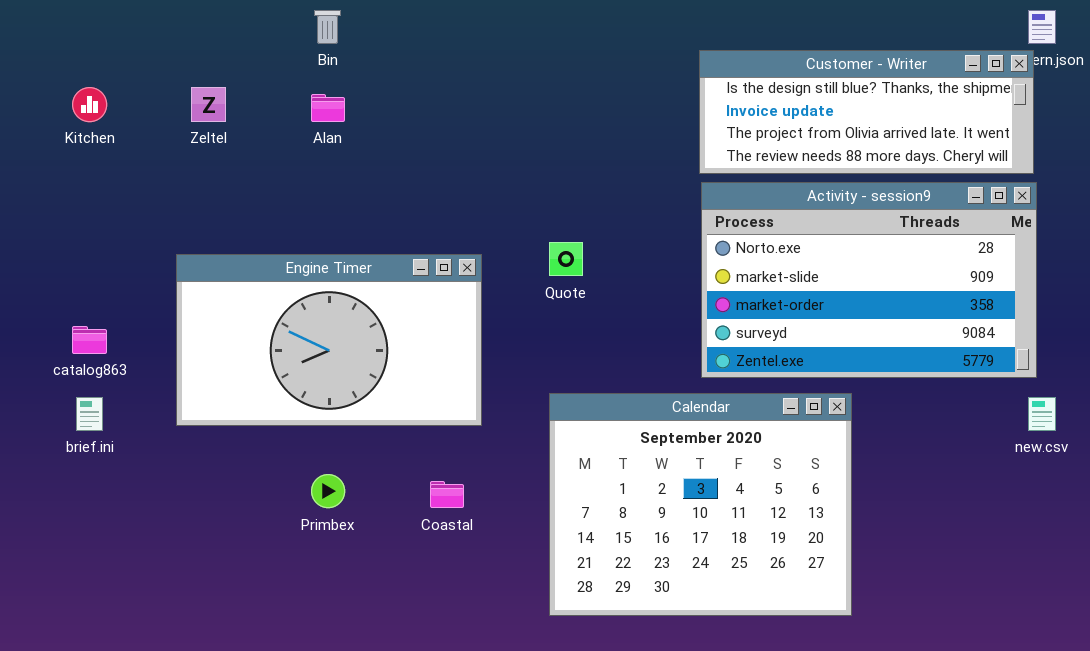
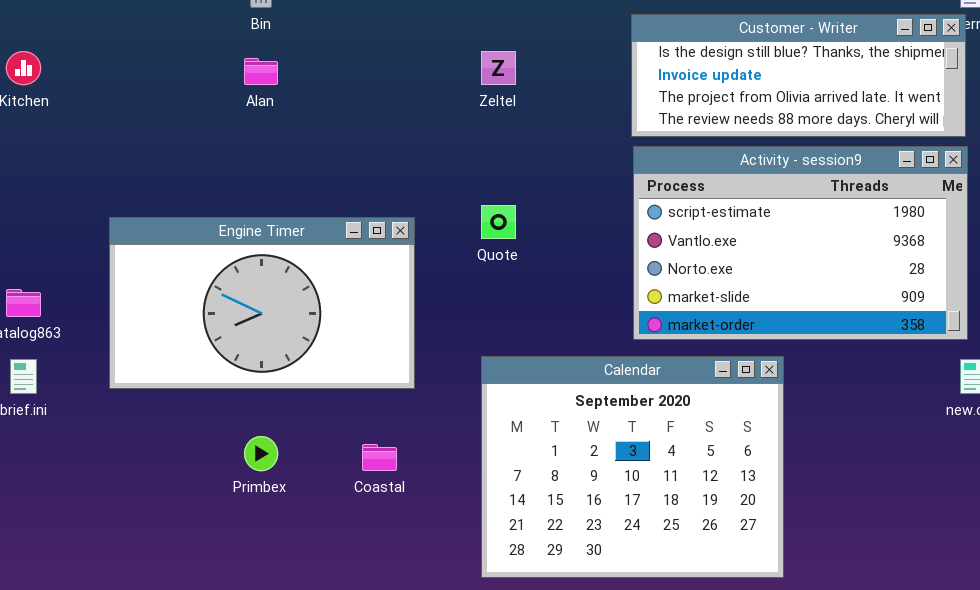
Zeltel: [191,87,226,122] -> [481,51,516,85], moved
Activity - session9: [701,182,1037,378] -> [633,146,968,340], scrolled up 2 rows

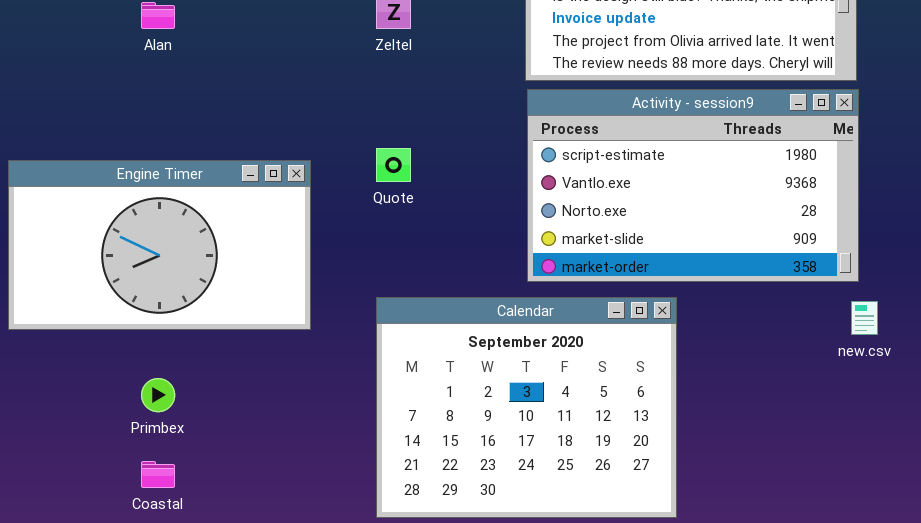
Coastal: [362,444,397,471] -> [141,461,175,488], moved

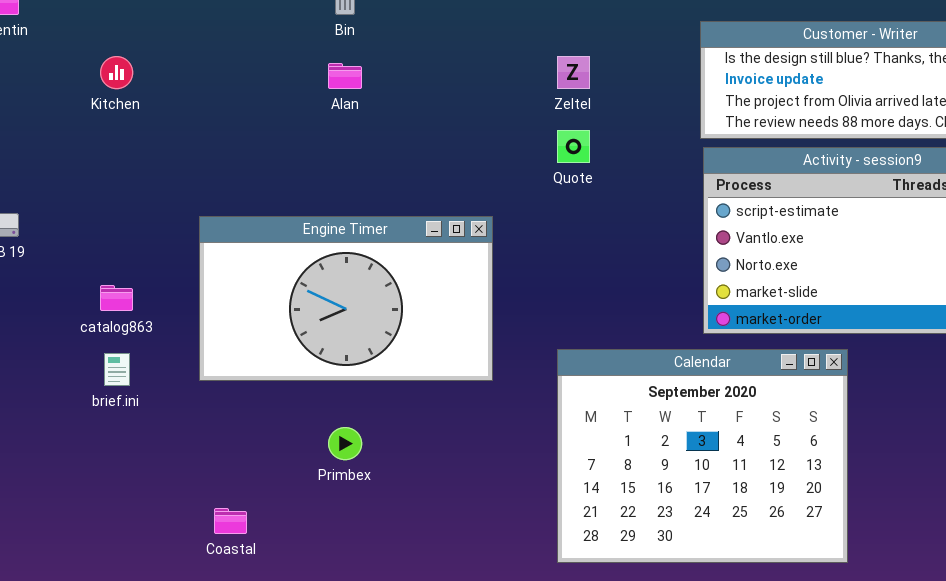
Quote: [376,148,411,182] -> [557,130,590,163], moved
Coastal: [141,461,175,488] -> [214,508,247,534], moved

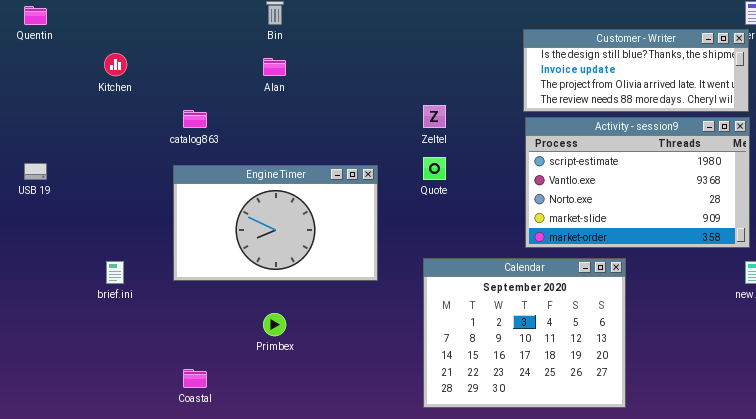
Zeltel: [557,56,590,89] -> [423,105,446,128], moved
Quote: [557,130,590,163] -> [423,157,446,180], moved
catalog863: [100,285,133,311] -> [183,110,207,128], moved

